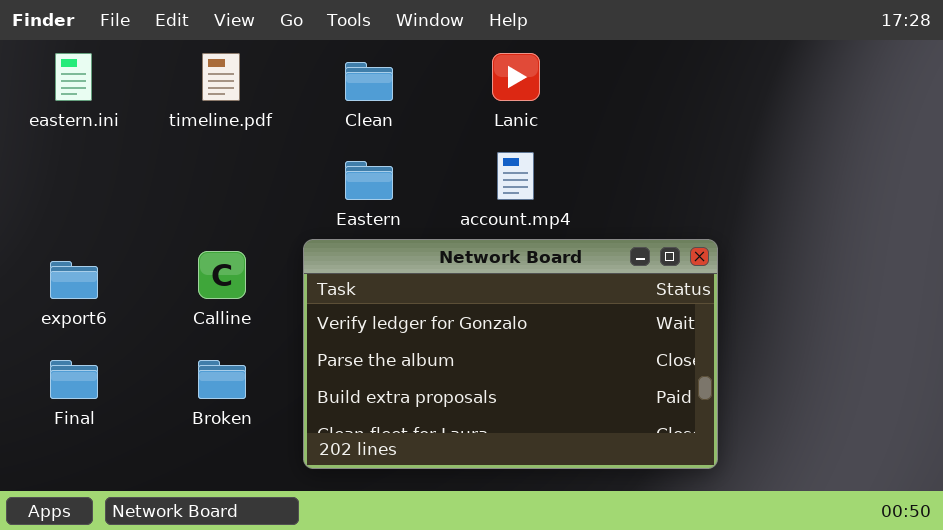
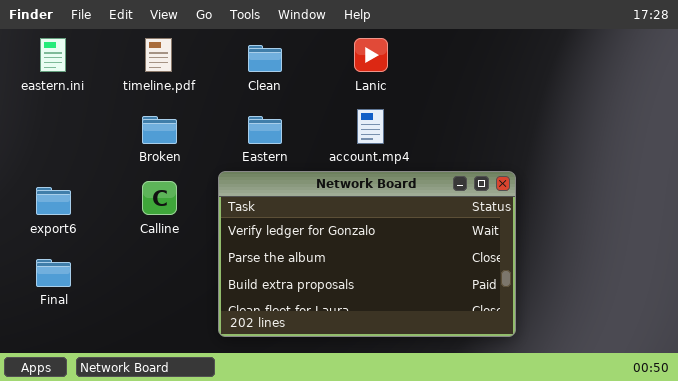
Broken: [198,360,246,399] -> [142,116,177,144], moved

